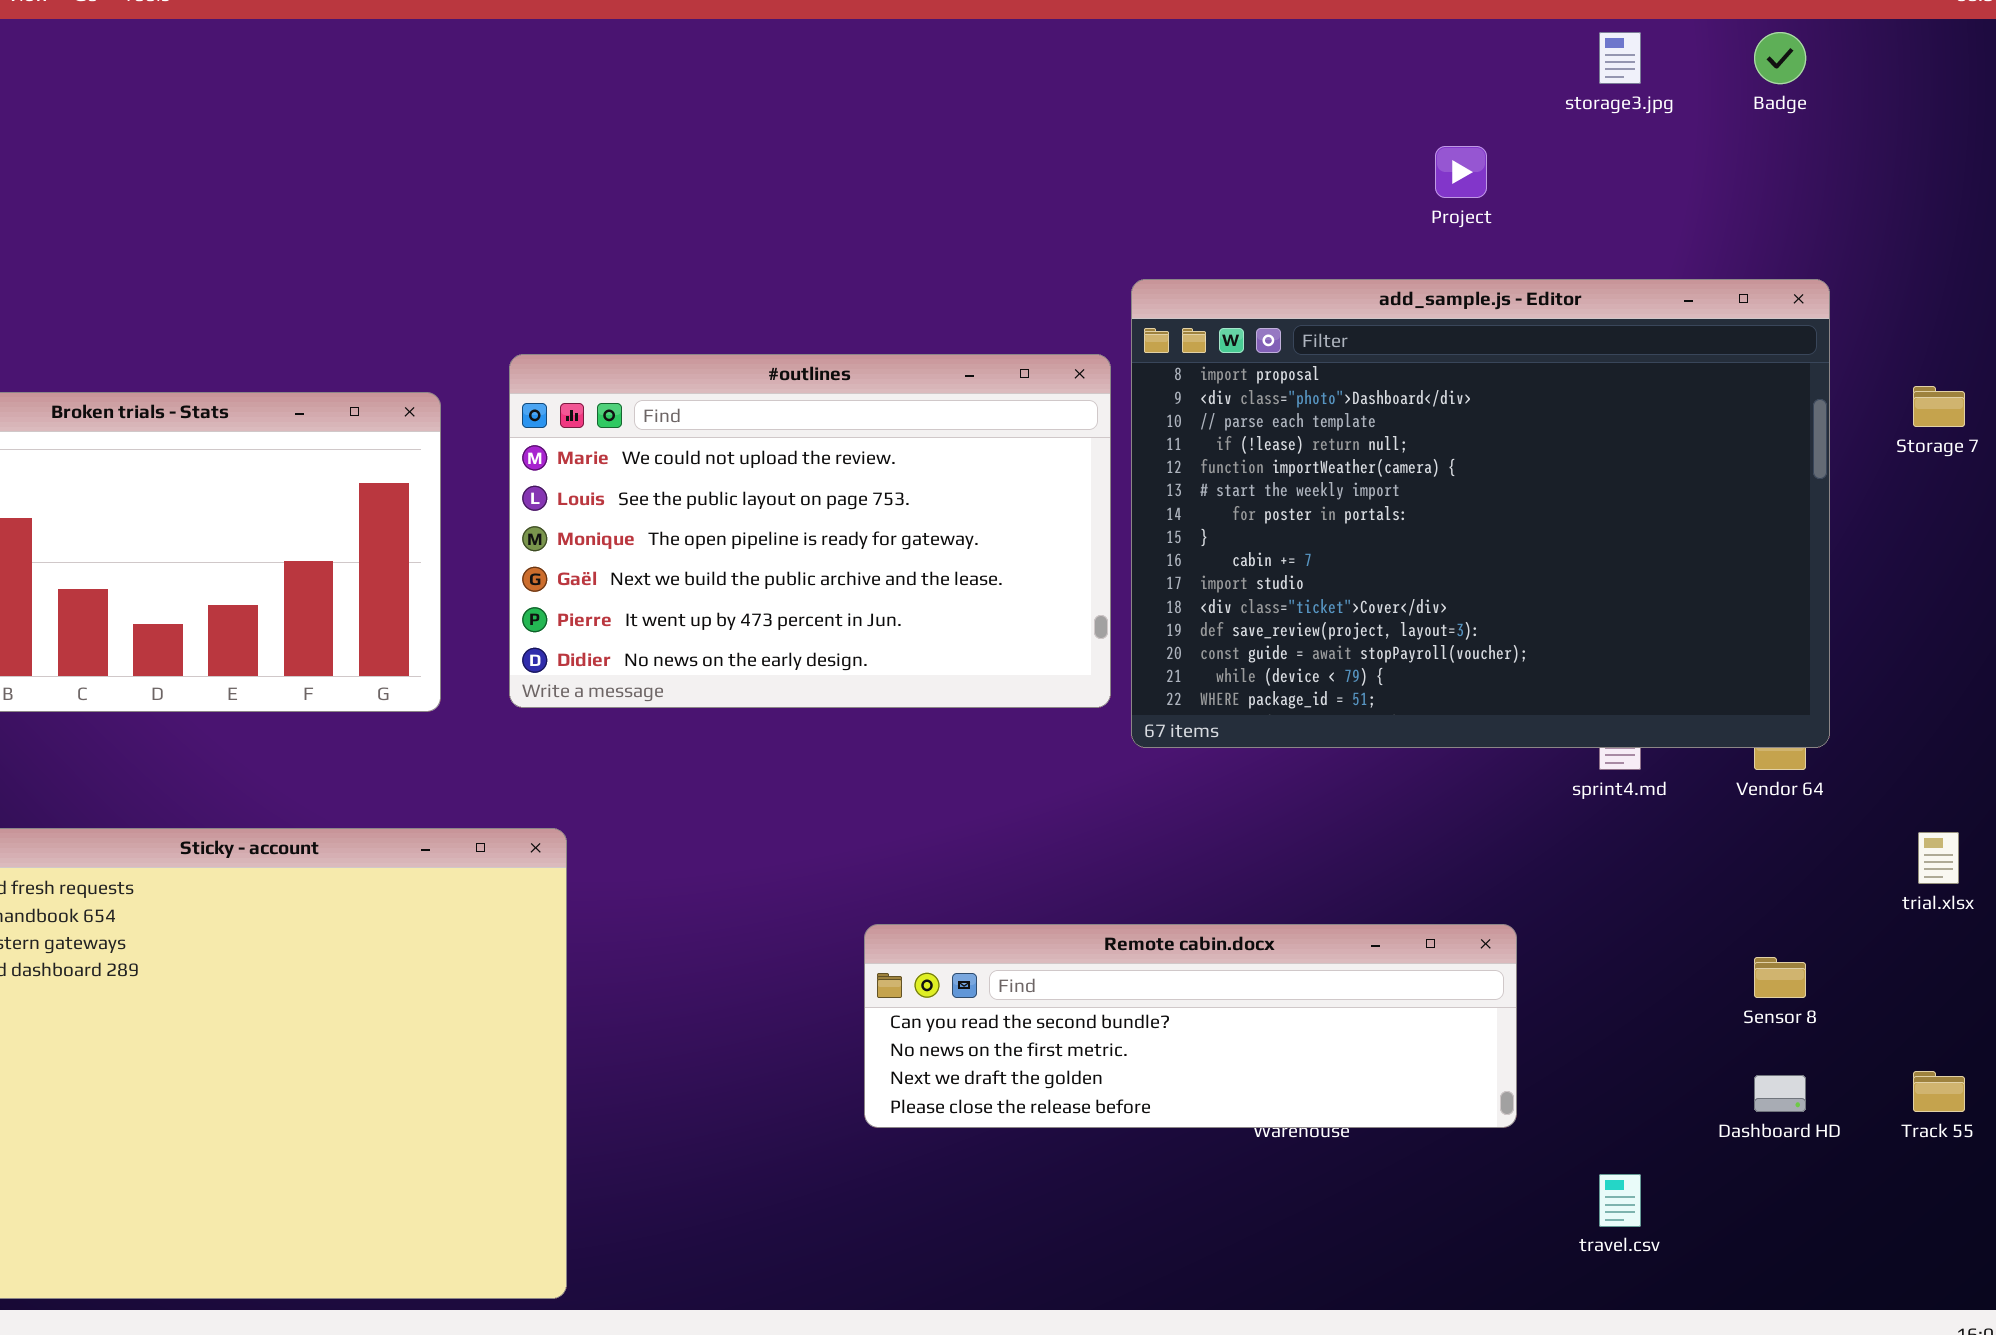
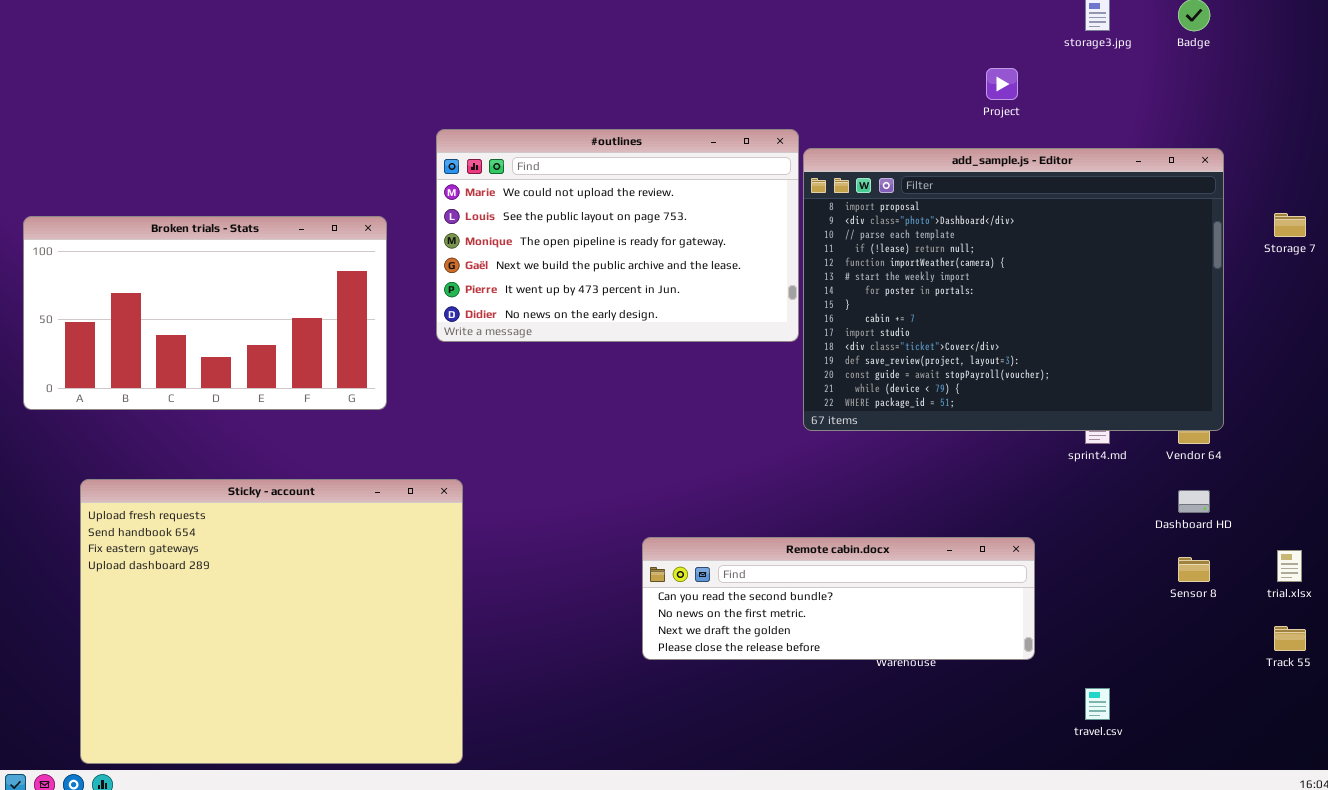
#outlines: [509,354,1111,708] -> [436,129,799,342], moved
trial.xlsx: [1918,832,1959,884] -> [1277,550,1302,582], moved
Dashboard HD: [1754,1075,1806,1112] -> [1178,490,1210,513], moved

